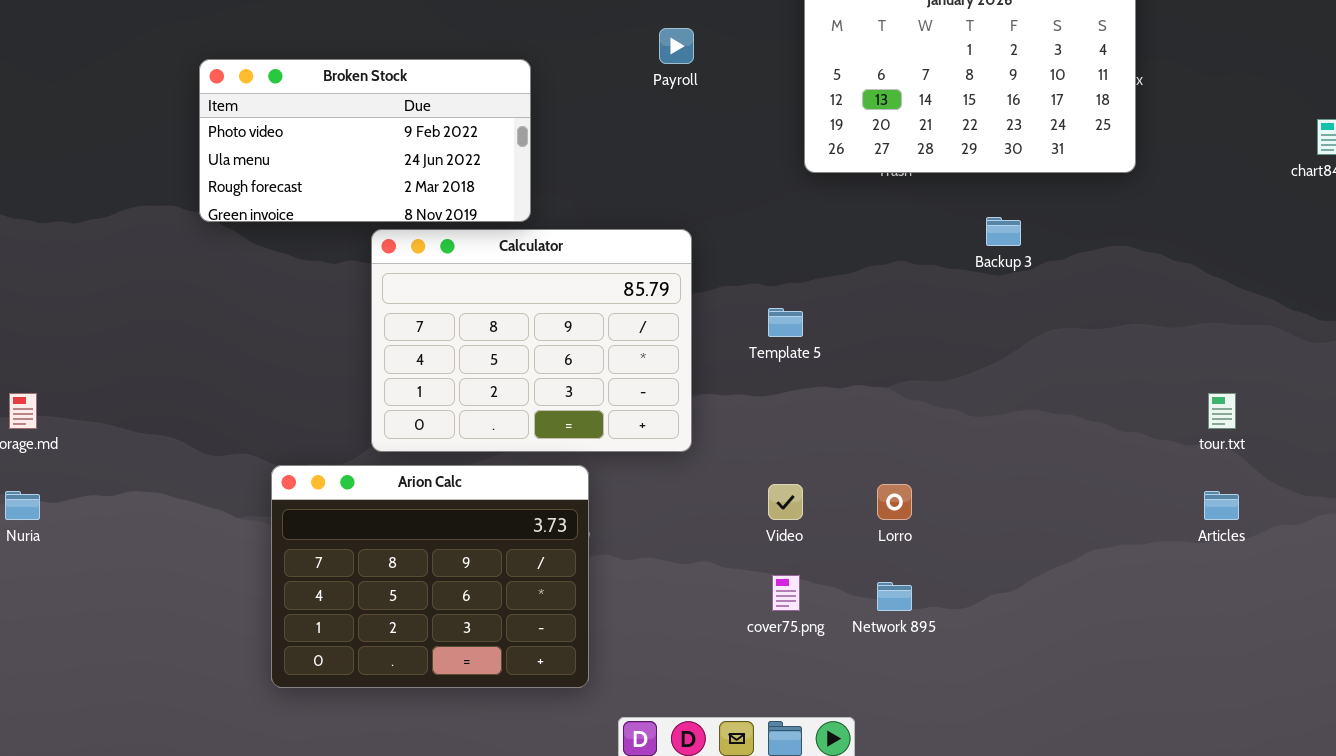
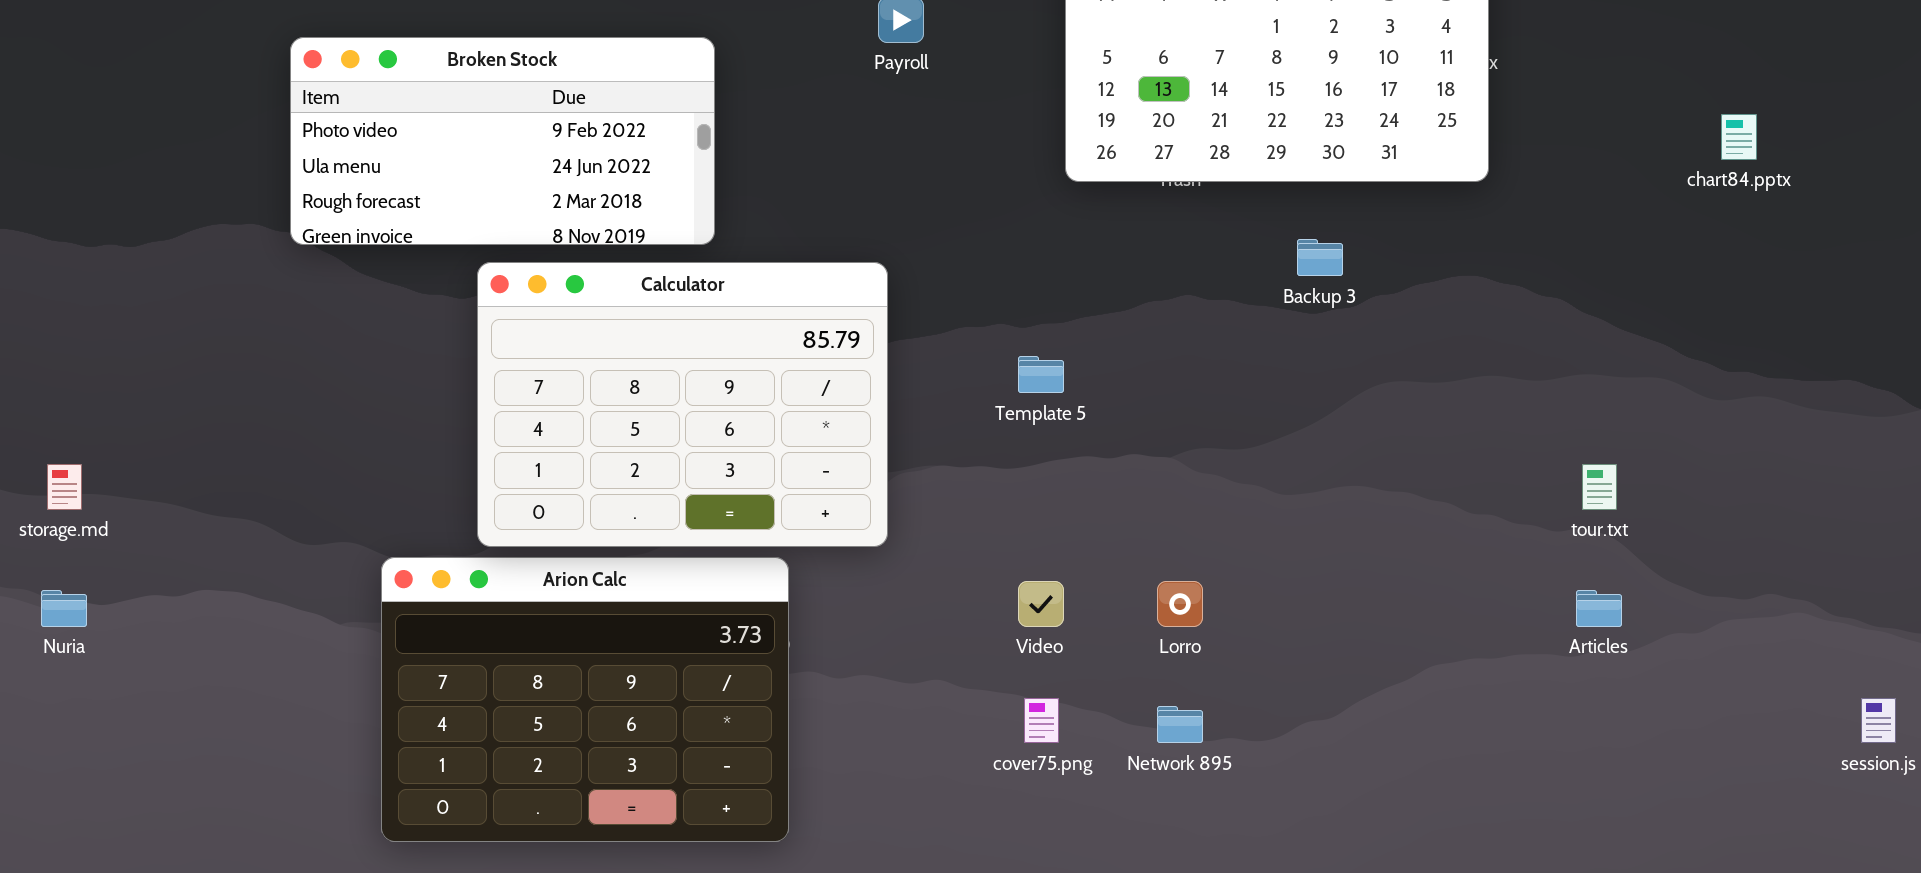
Calculator: [371,229,692,452] -> [477,262,888,547], moved

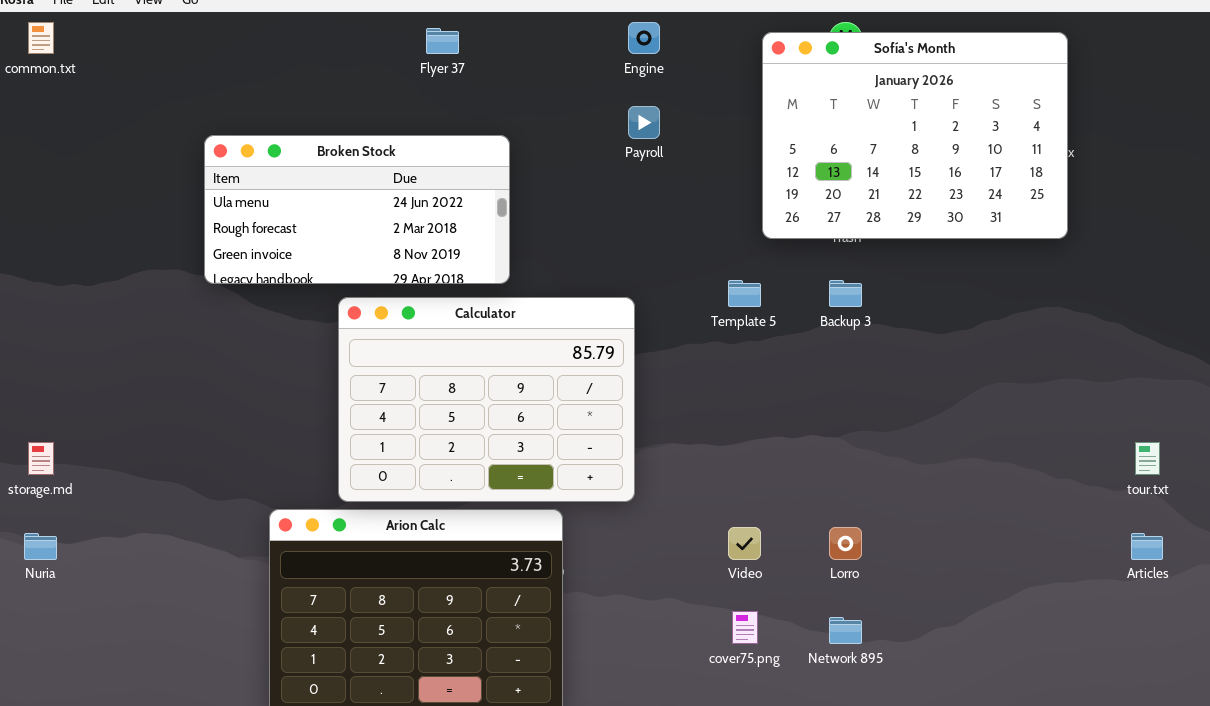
Broken Stock: [290,37,715,245] -> [204,135,510,284], scrolled down 1 row
Backup 3: [1297,239,1343,276] -> [829,280,862,307], moved
Template 5: [1018,356,1064,393] -> [728,280,761,307], moved

